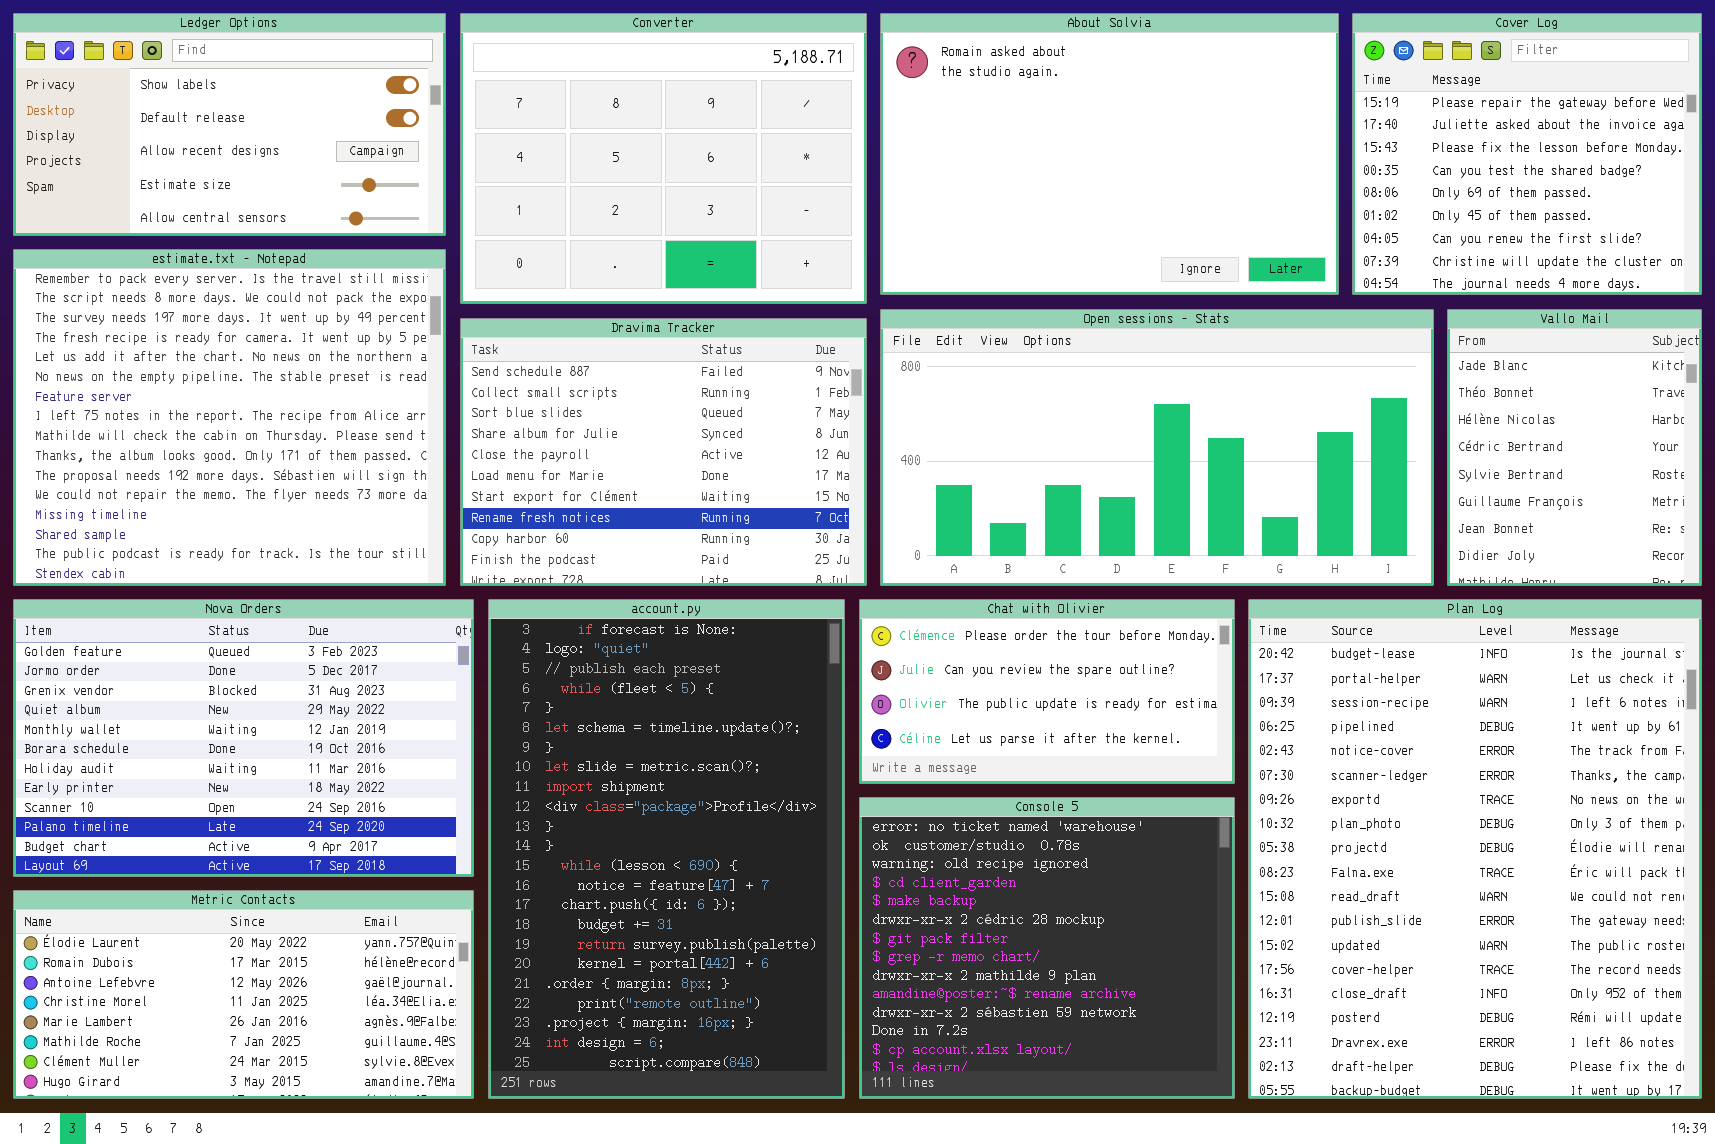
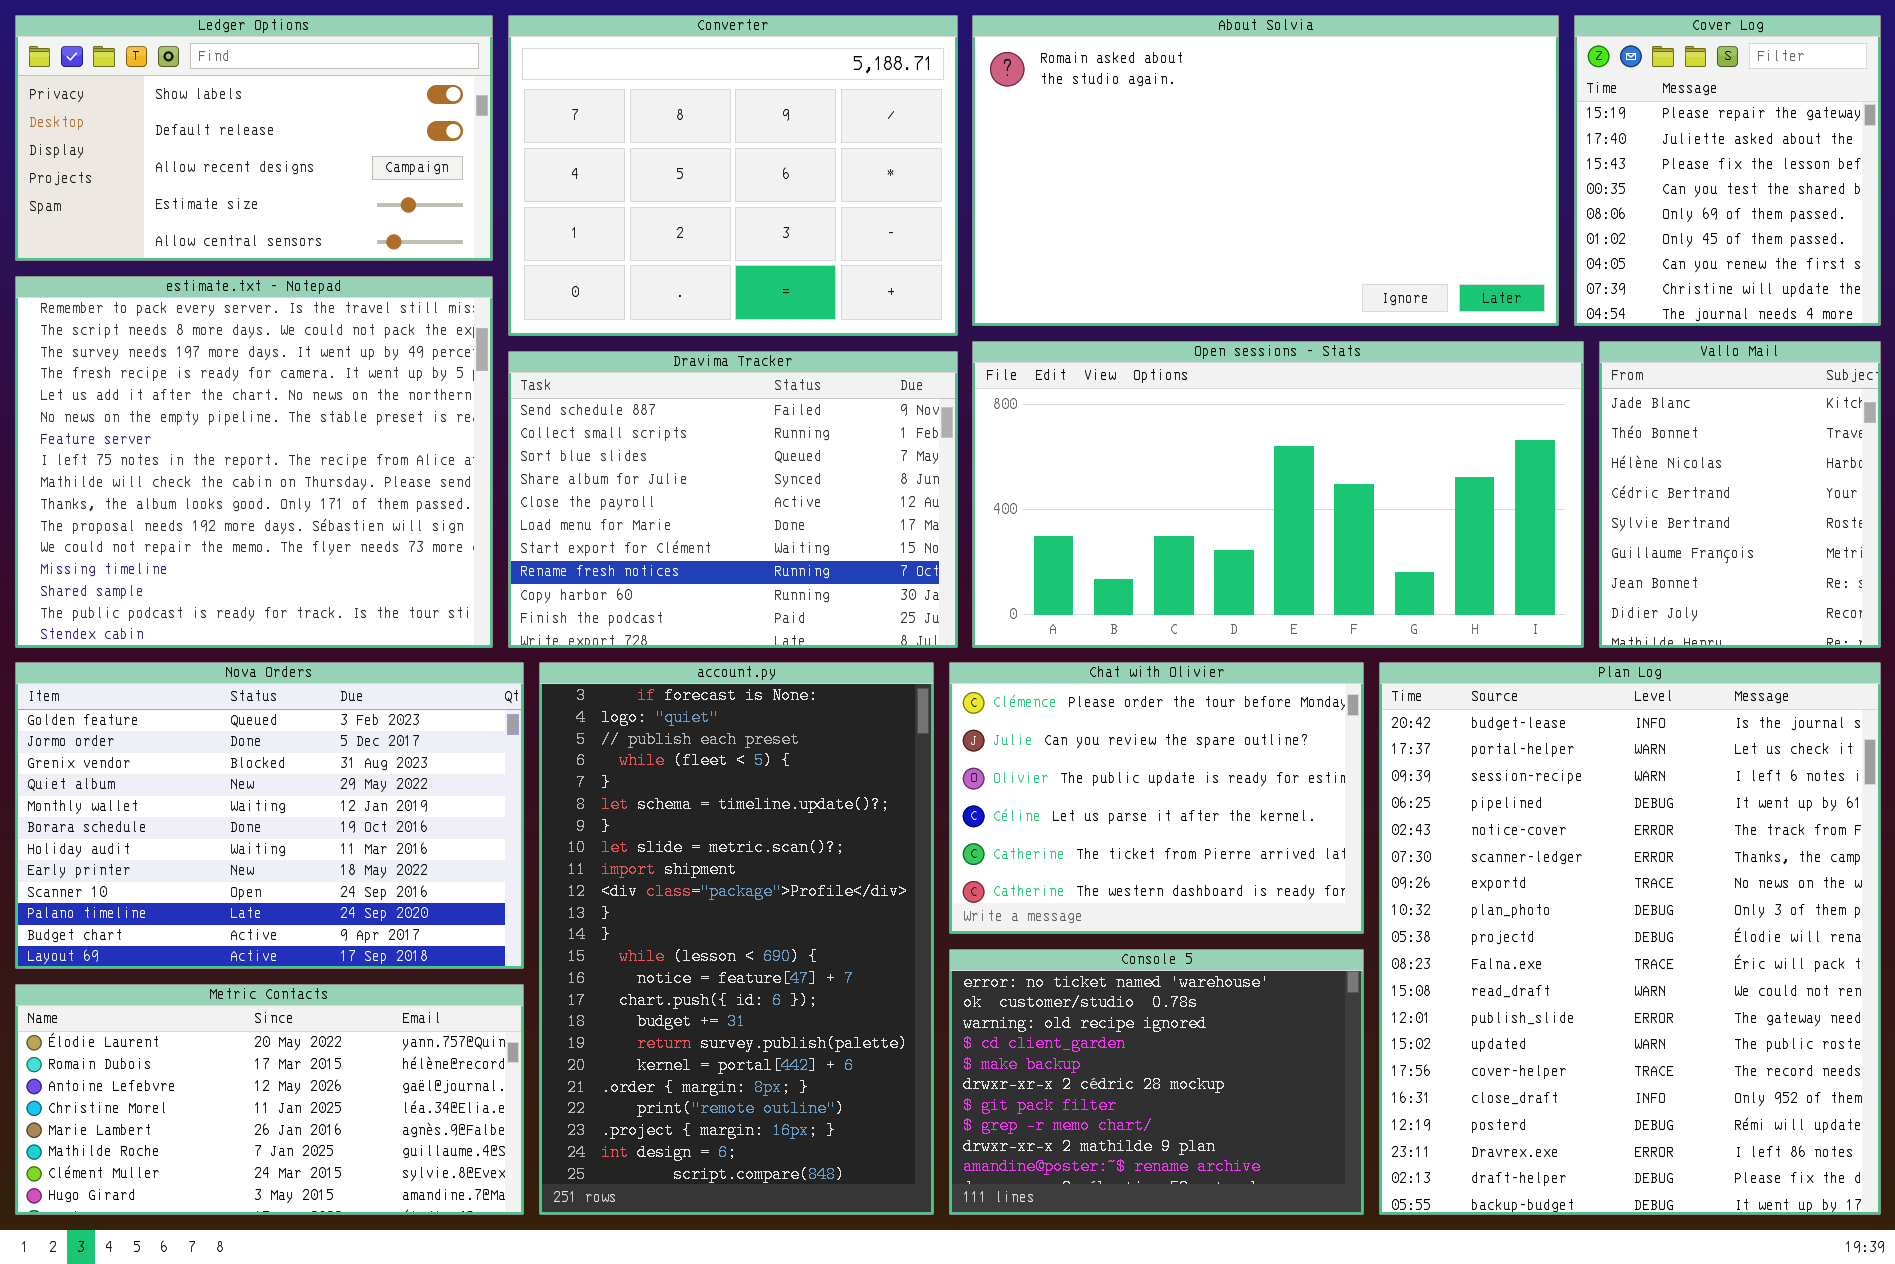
About Solvia: [880,13,1339,295] -> [972,15,1559,326], resized
Cover Log: [1352,13,1702,295] -> [1574,15,1881,326], resized
Chat with Olivier: [859,599,1235,784] -> [949,662,1364,934], resized
Console 5: [859,797,1235,1099] -> [949,949,1364,1215], resized

